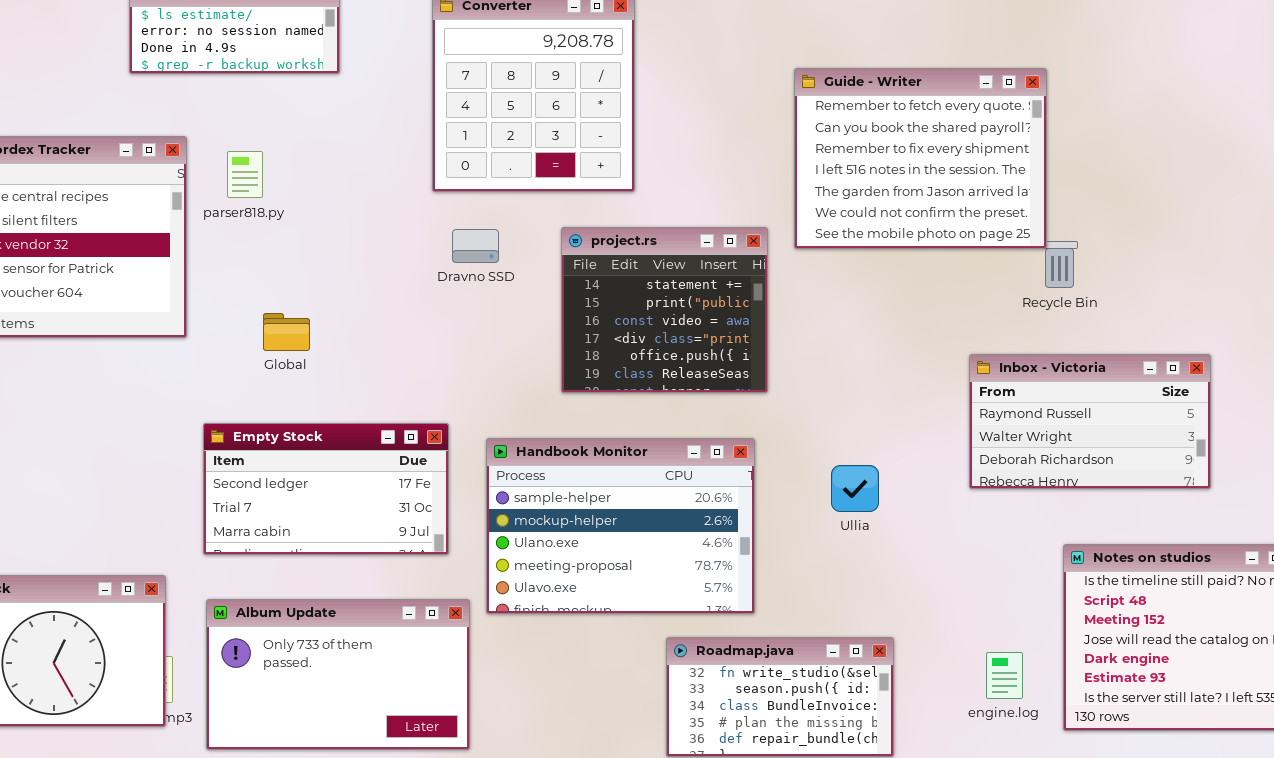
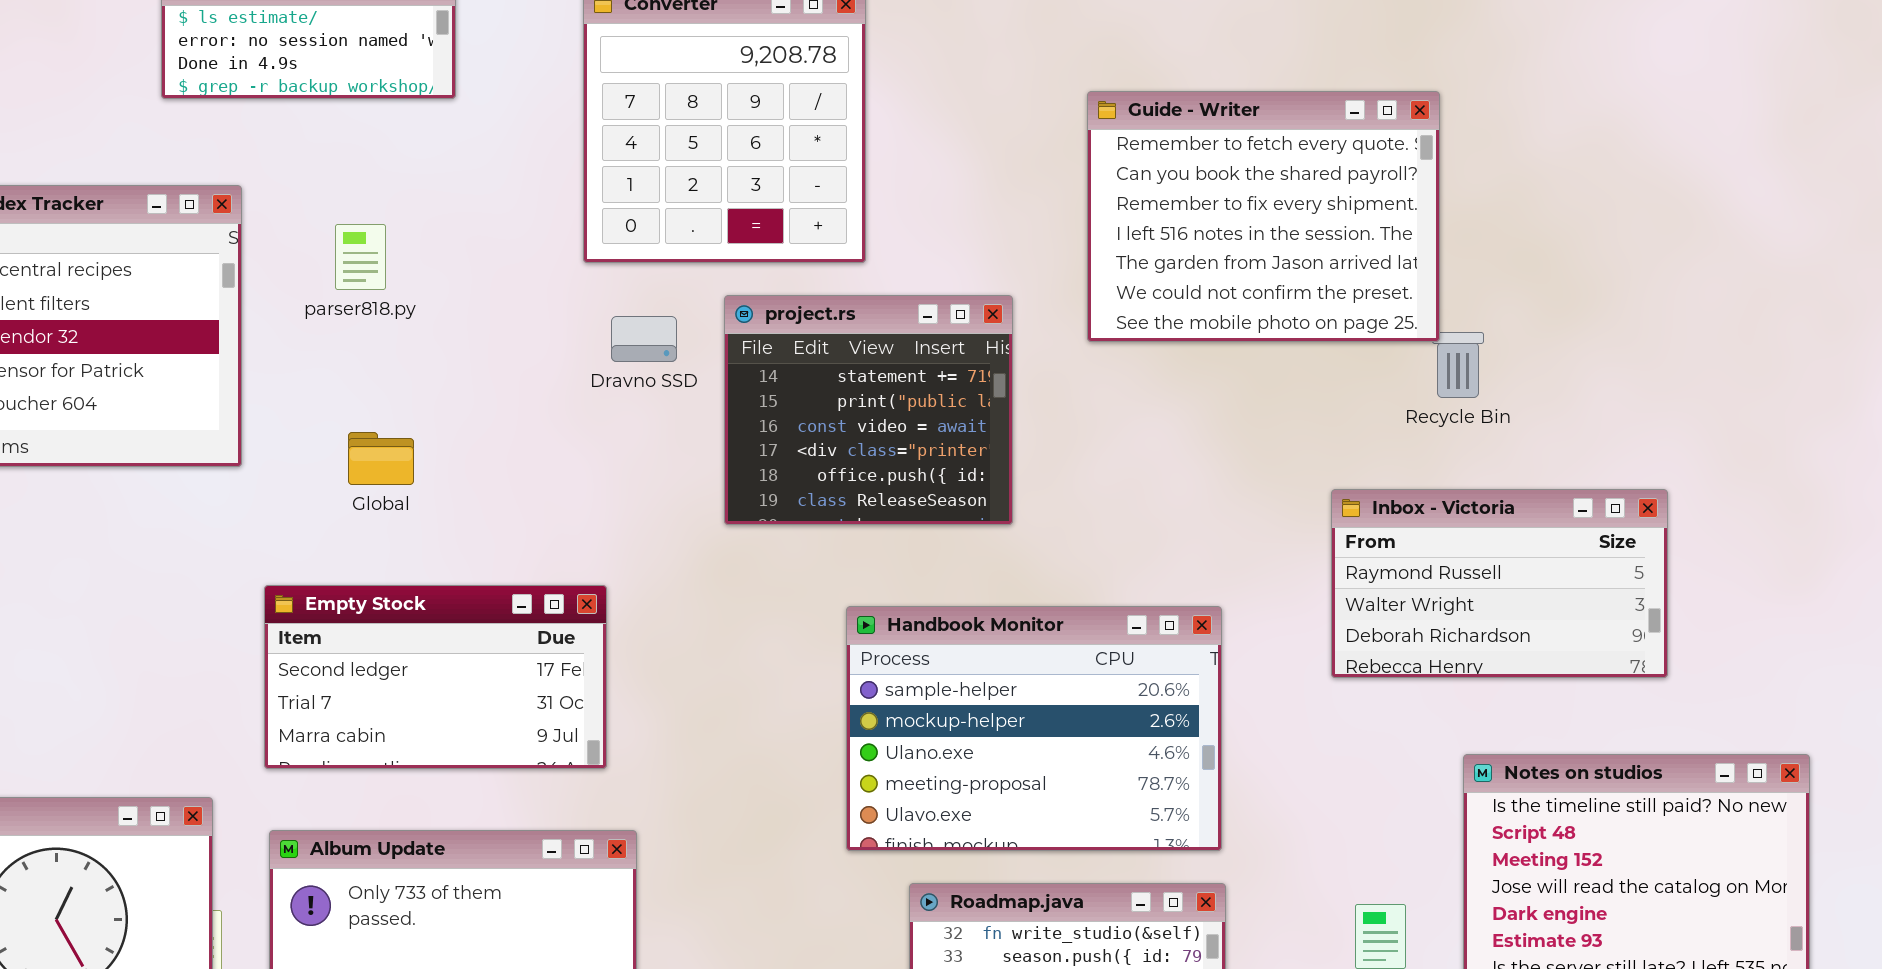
parser818.py: [227,151,263,198] -> [335,224,386,290], moved
project.rs: [561,227,768,393] -> [724,295,1013,525], moved
Handbook Monitor: [486,438,755,614] -> [846,606,1222,851], moved

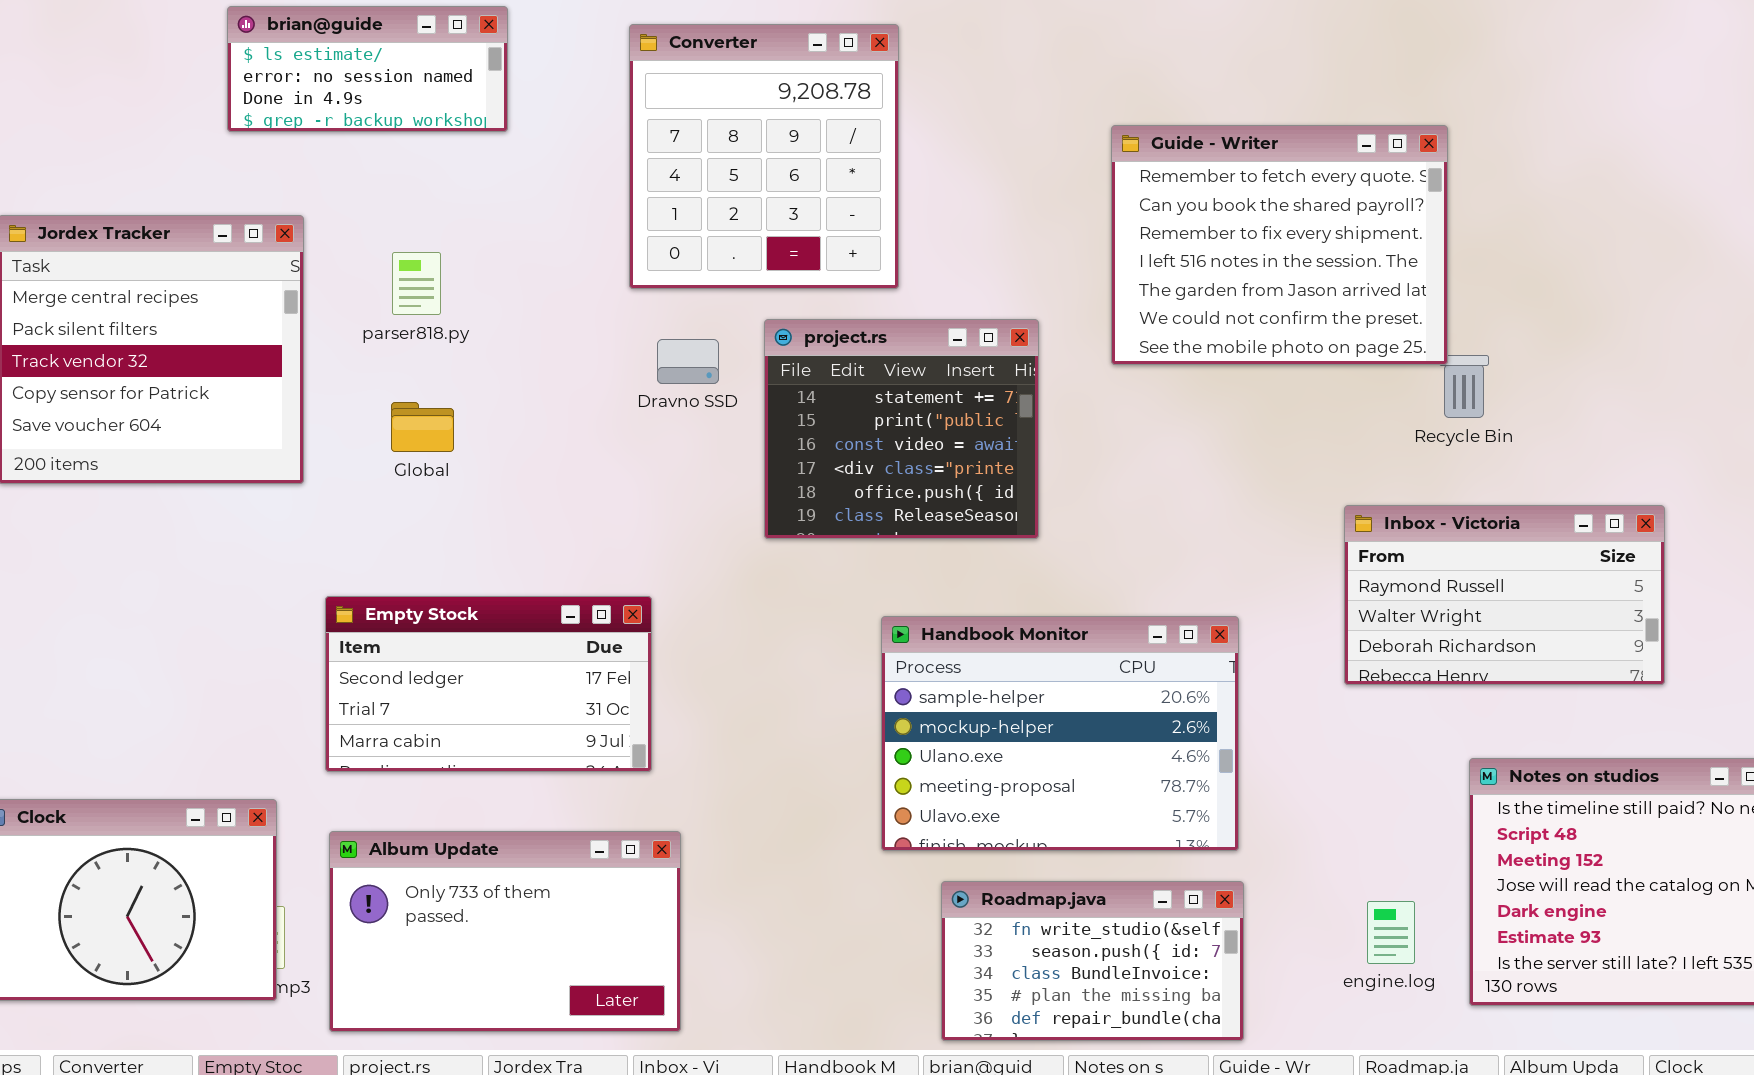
Global: [348,432,414,485] -> [391,402,454,452], moved

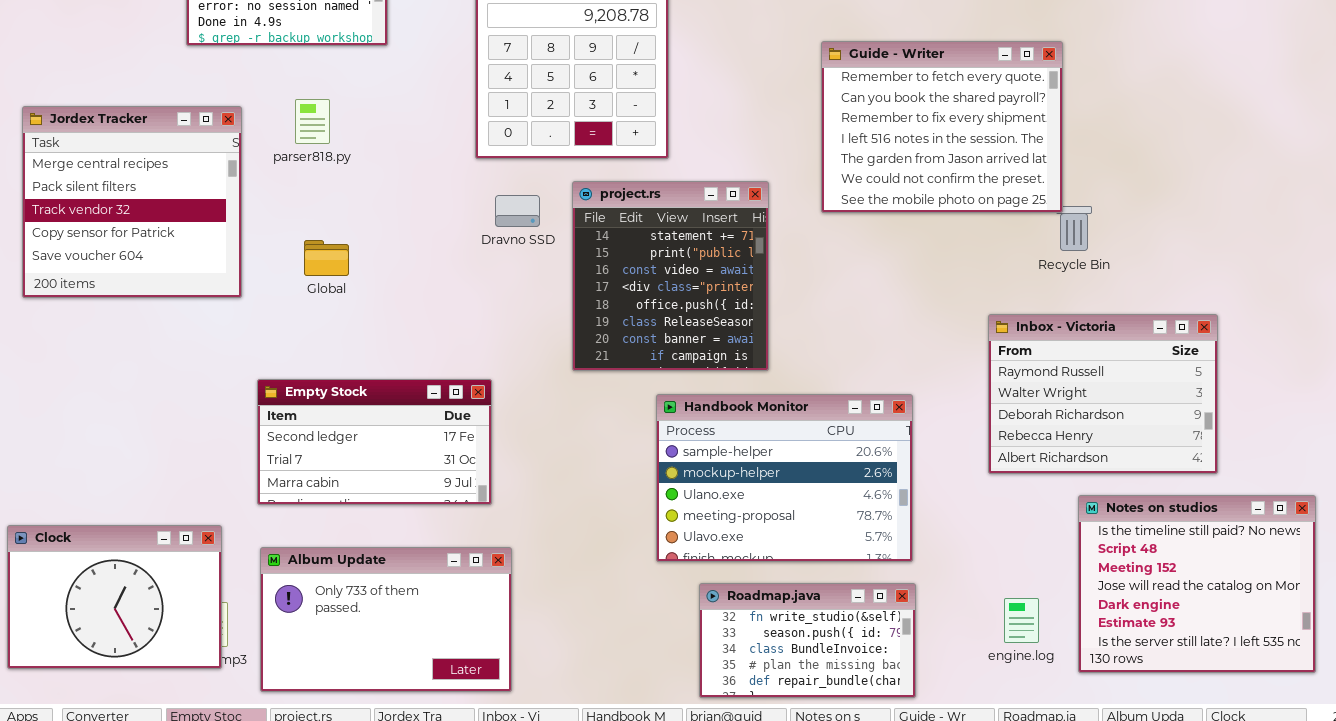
parser818.py: [392,252,441,315] -> [295,99,330,144], moved
project.rs: [764,319,1039,539] -> [572,181,769,371], resized
Inbox - Victoria: [1344,505,1665,685] -> [988,314,1218,474], resized

